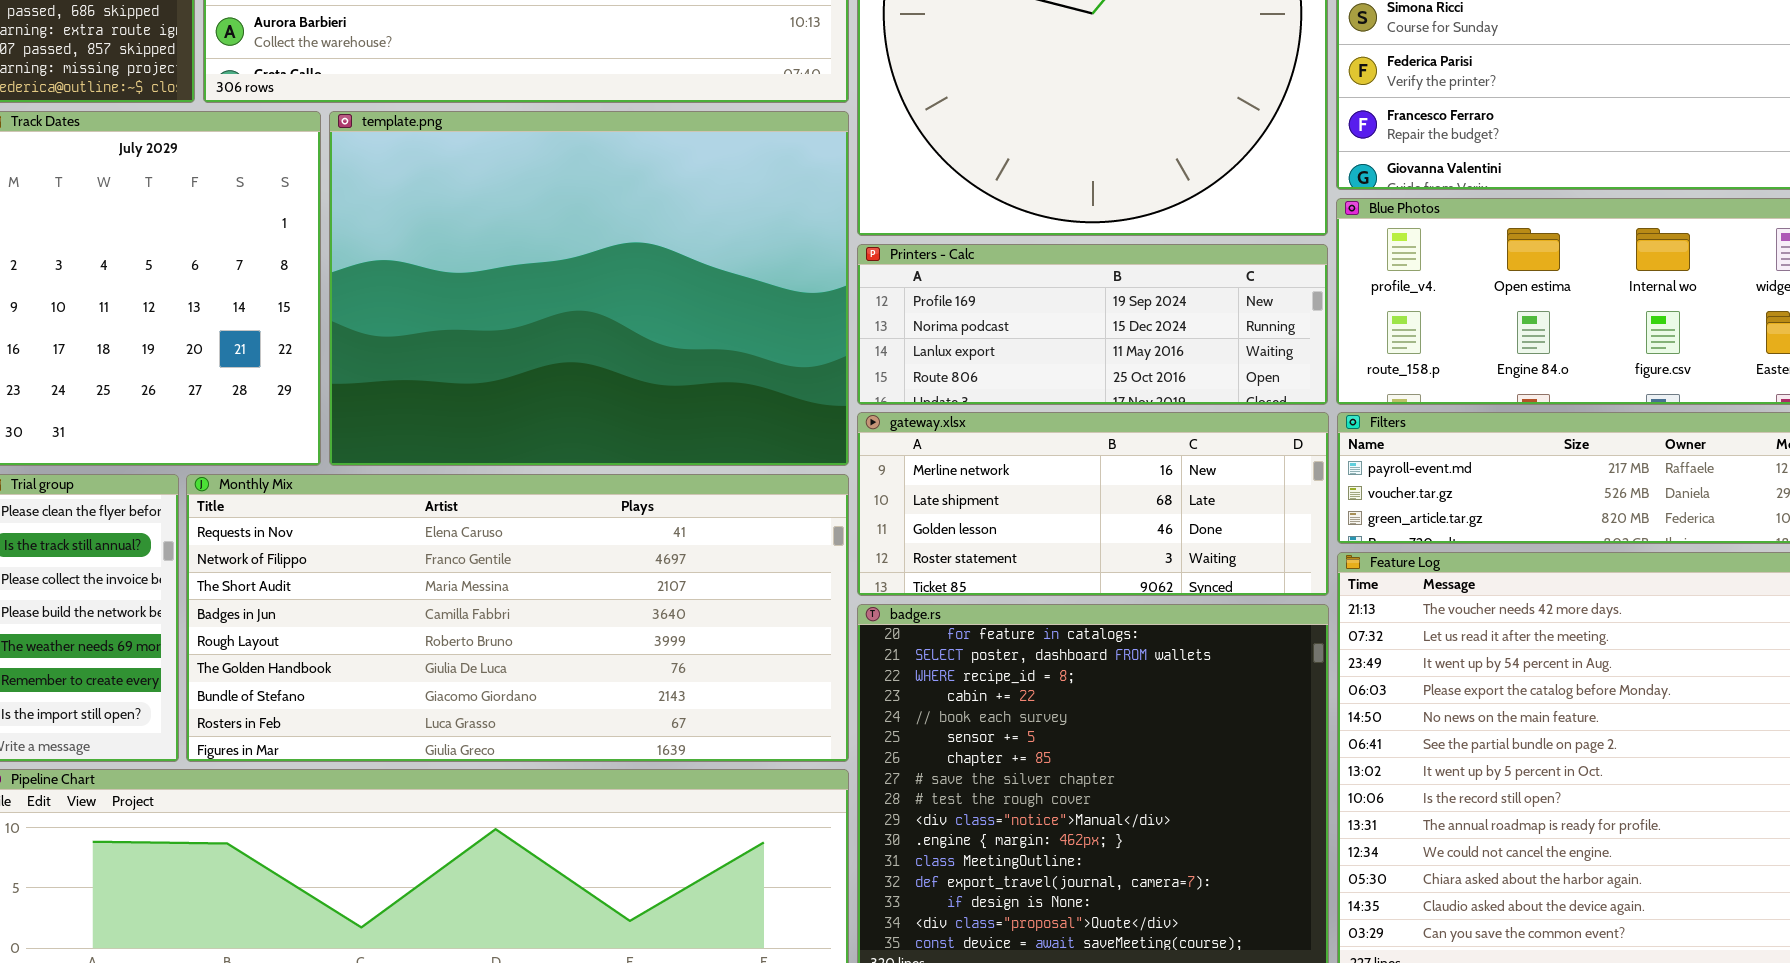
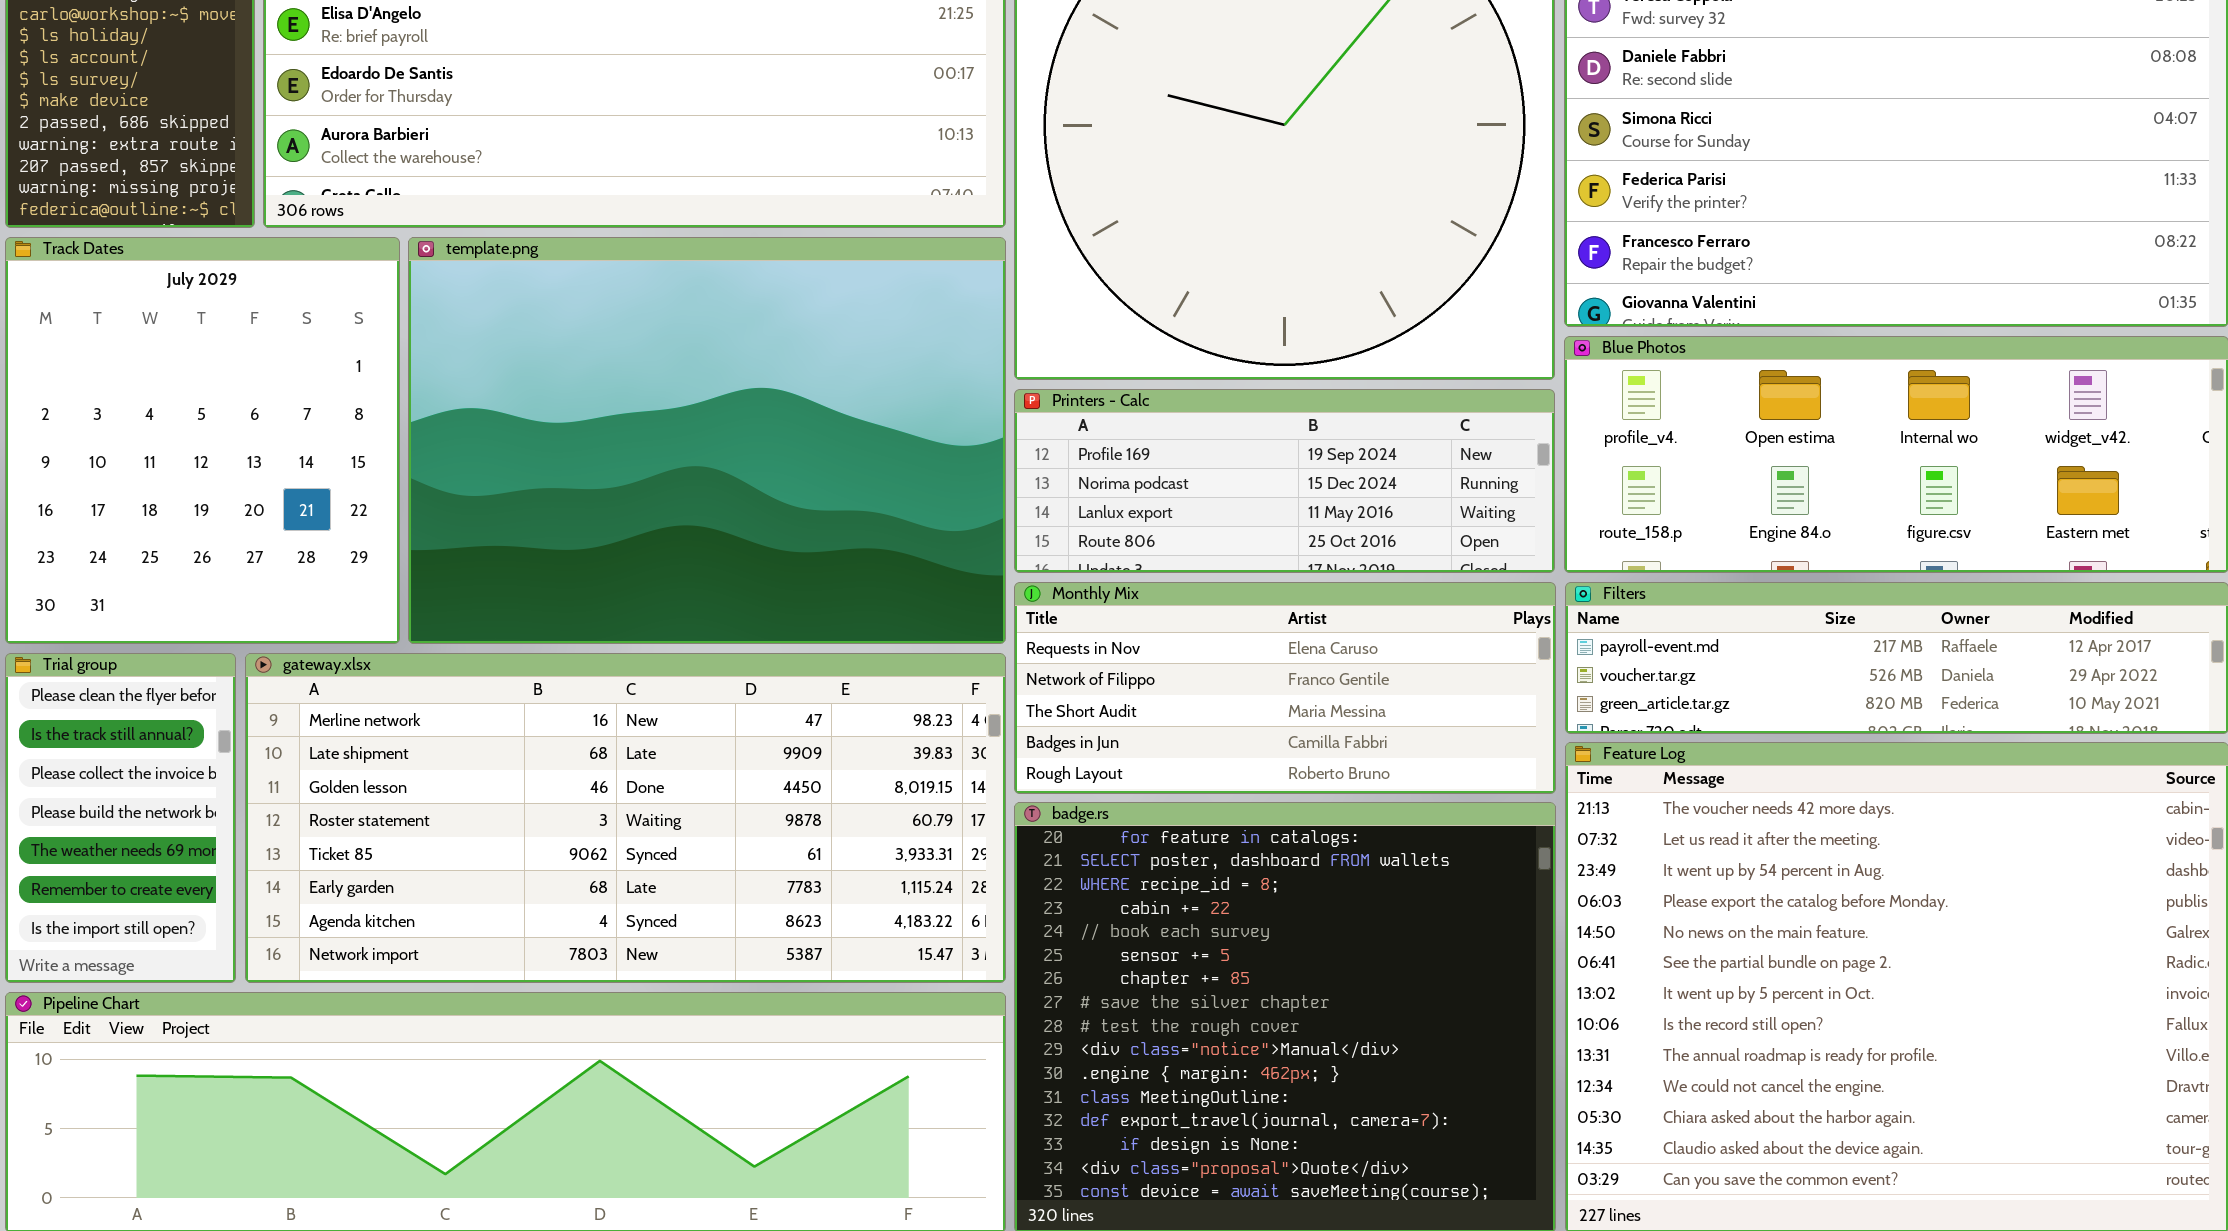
gateway.xlsx: [857,412,1329,596] -> [245,653,1006,983], moved, resized
Monthly Mix: [186,474,849,762] -> [1014,582,1556,794], moved, resized

